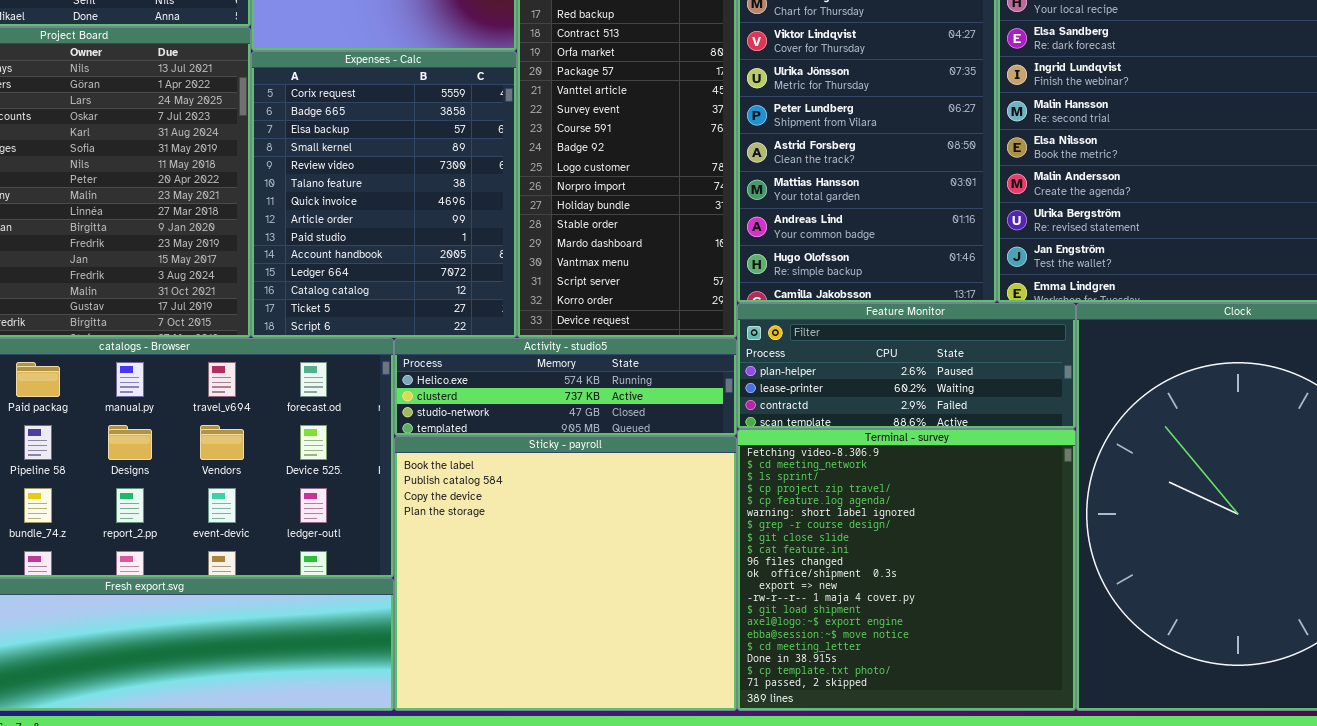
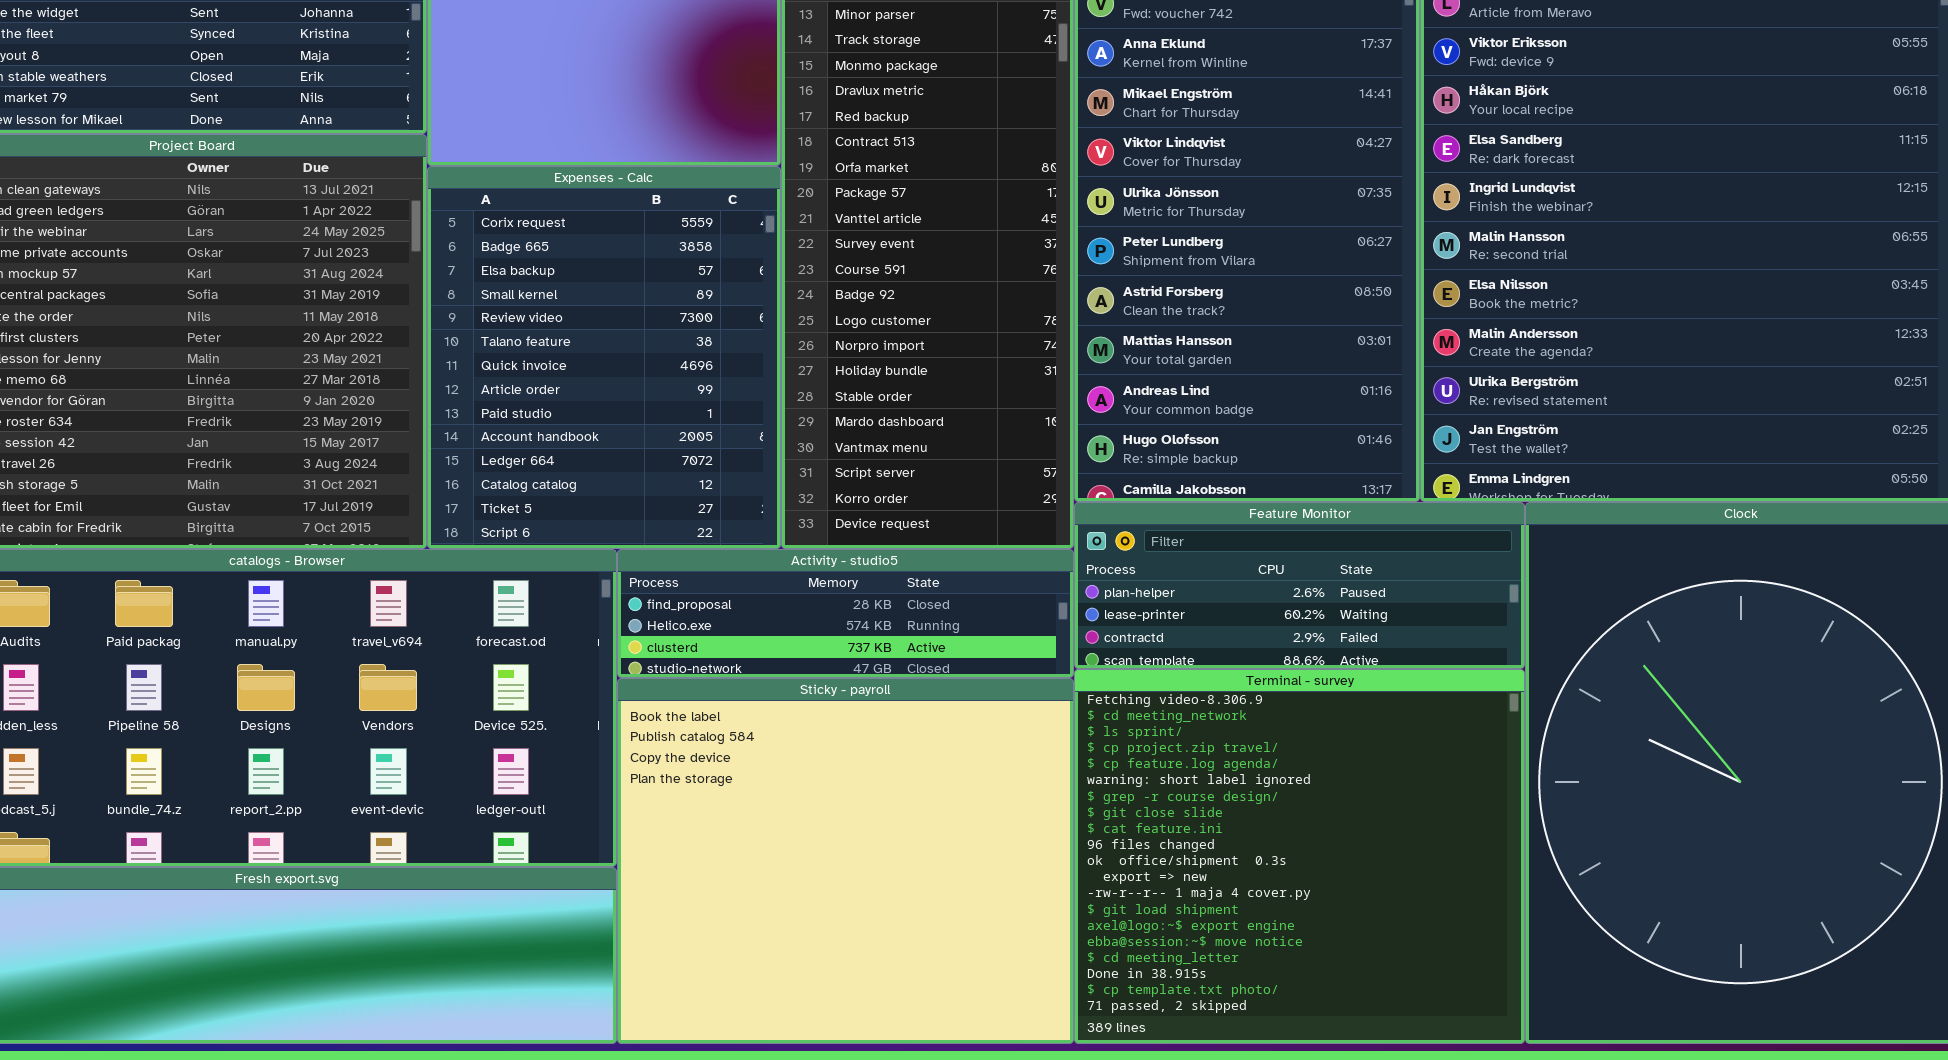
Activity - studio5: [394,338,737,436] -> [617,549,1074,678], scrolled up 1 row

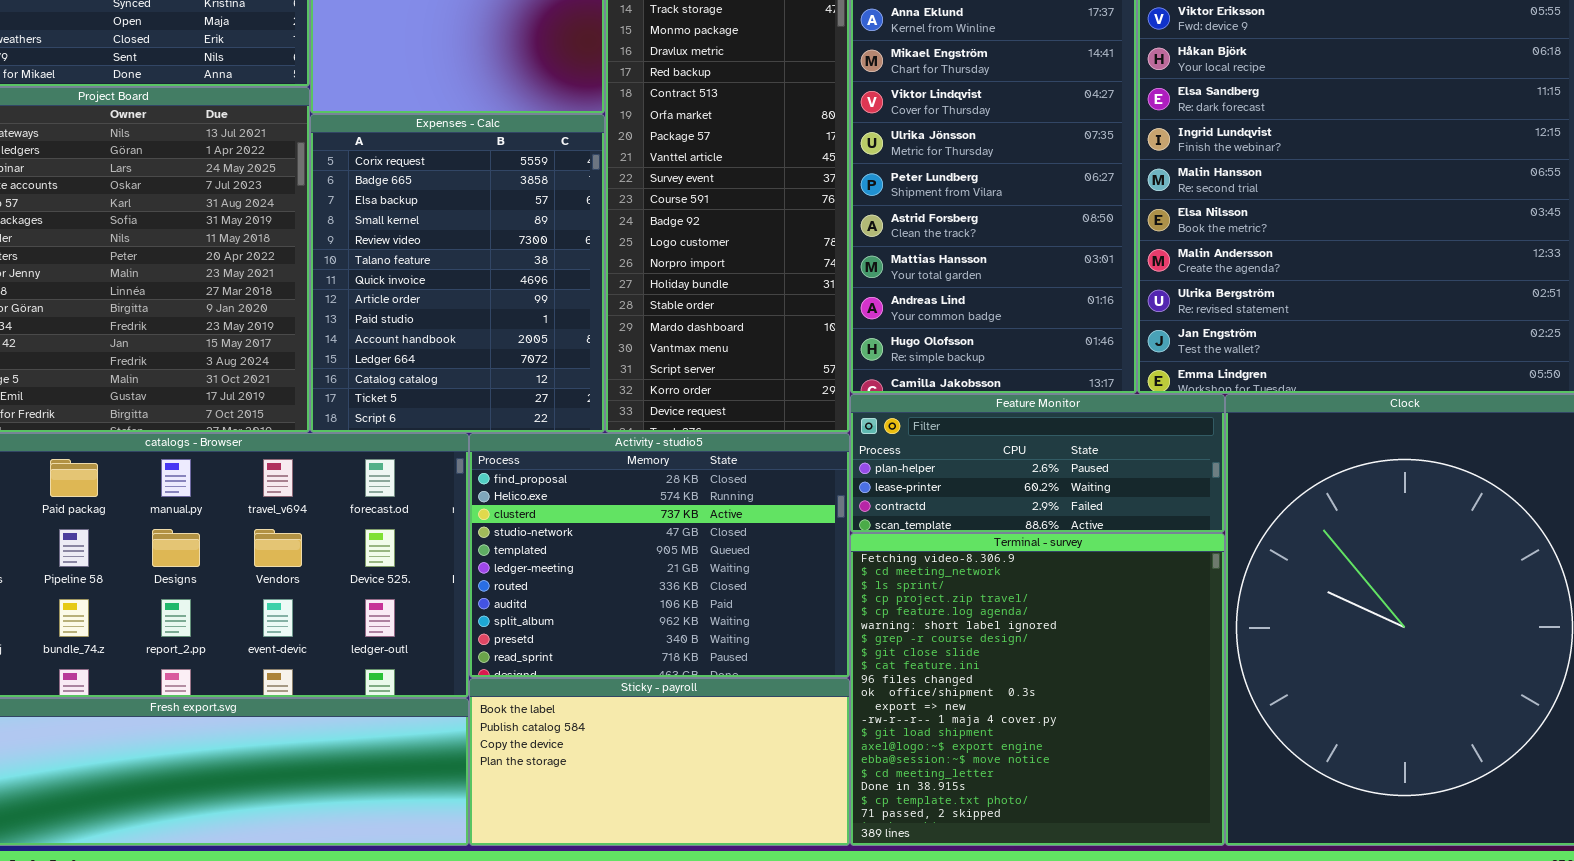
Activity - studio5: [617,549,1074,678] -> [469,433,850,678], resized
Sticky - payroll: [617,678,1074,1044] -> [469,678,850,846], resized

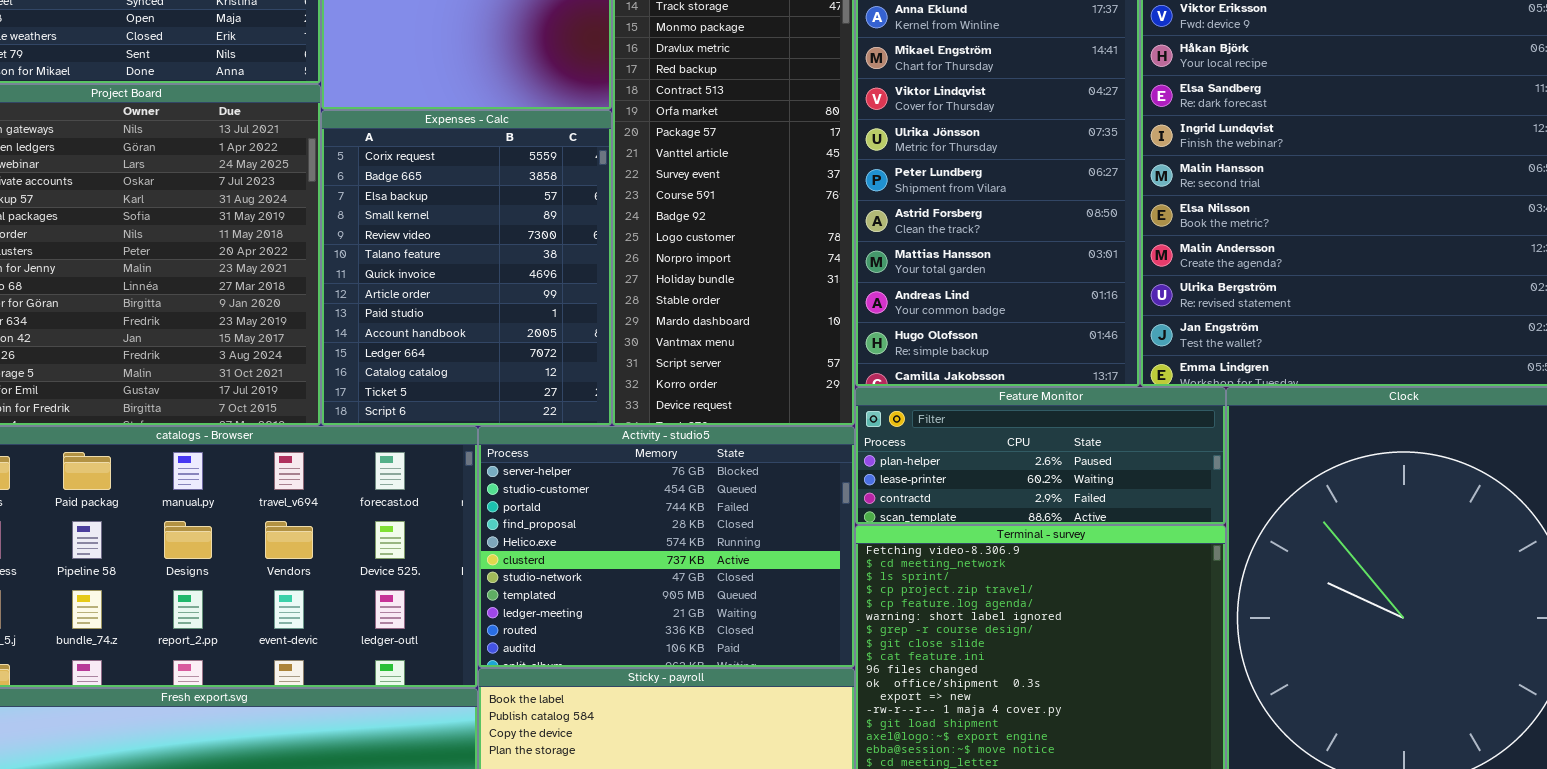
Activity - studio5: [469,433,850,678] -> [478,426,855,668], scrolled up 3 rows

